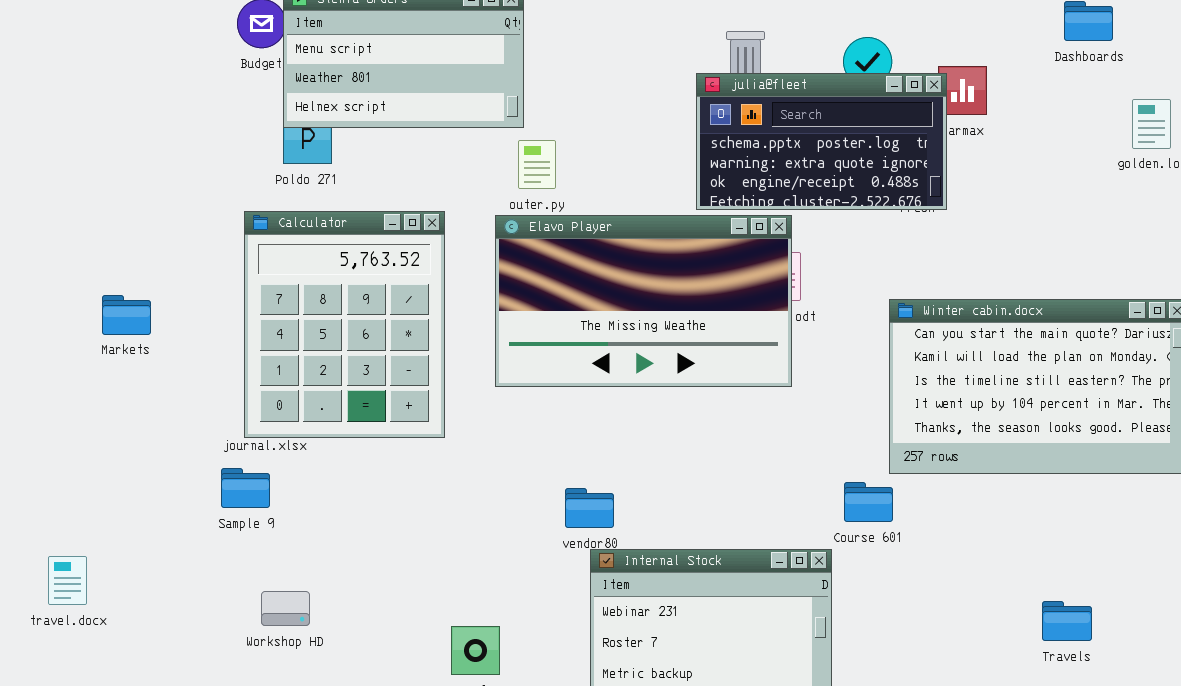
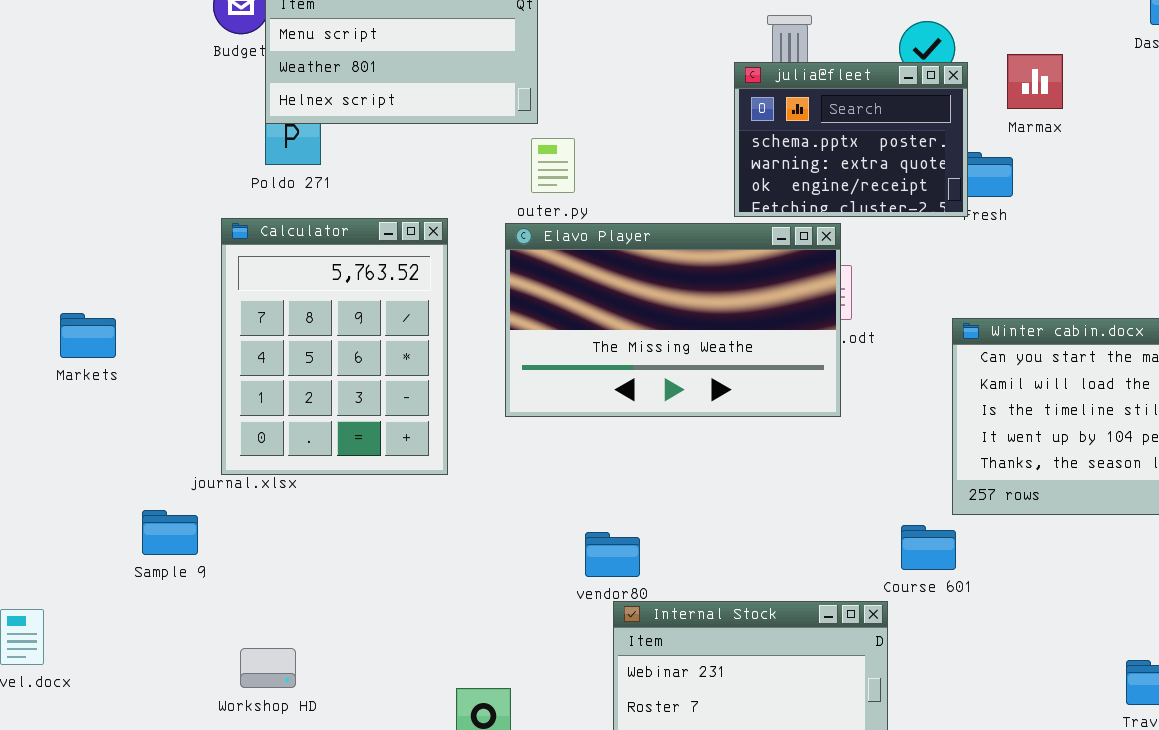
julia@fleet: [696,73,947,210] -> [734,62,968,217], resized
Sample 9: [221,468,270,508] -> [142,510,198,555], moved

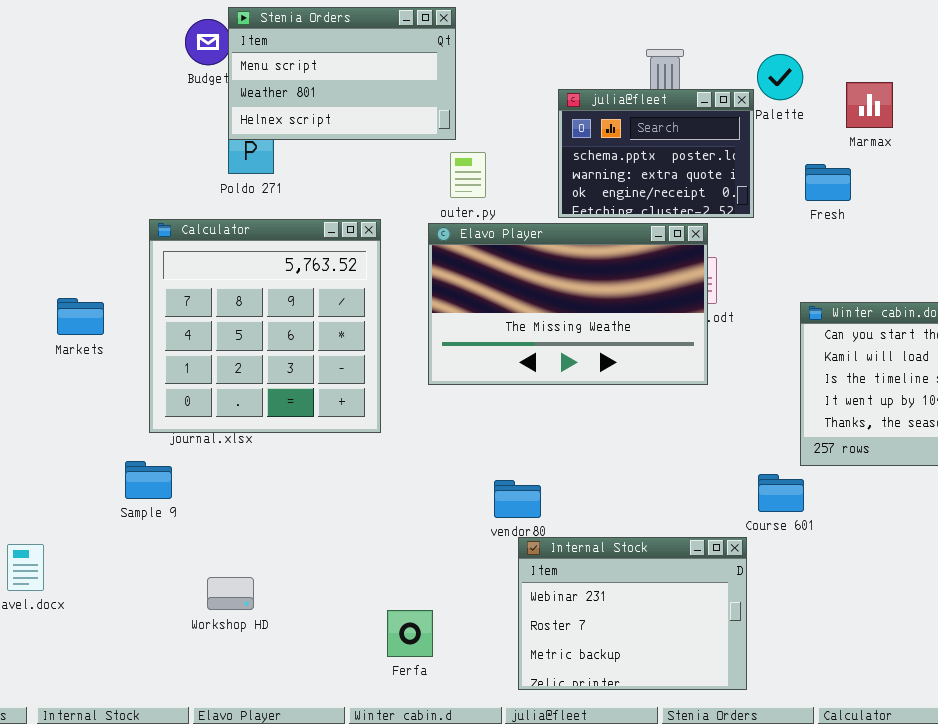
julia@fleet: [734,62,968,217] -> [558,89,754,218], moved
Calculator: [221,218,448,475] -> [149,219,381,433], resized

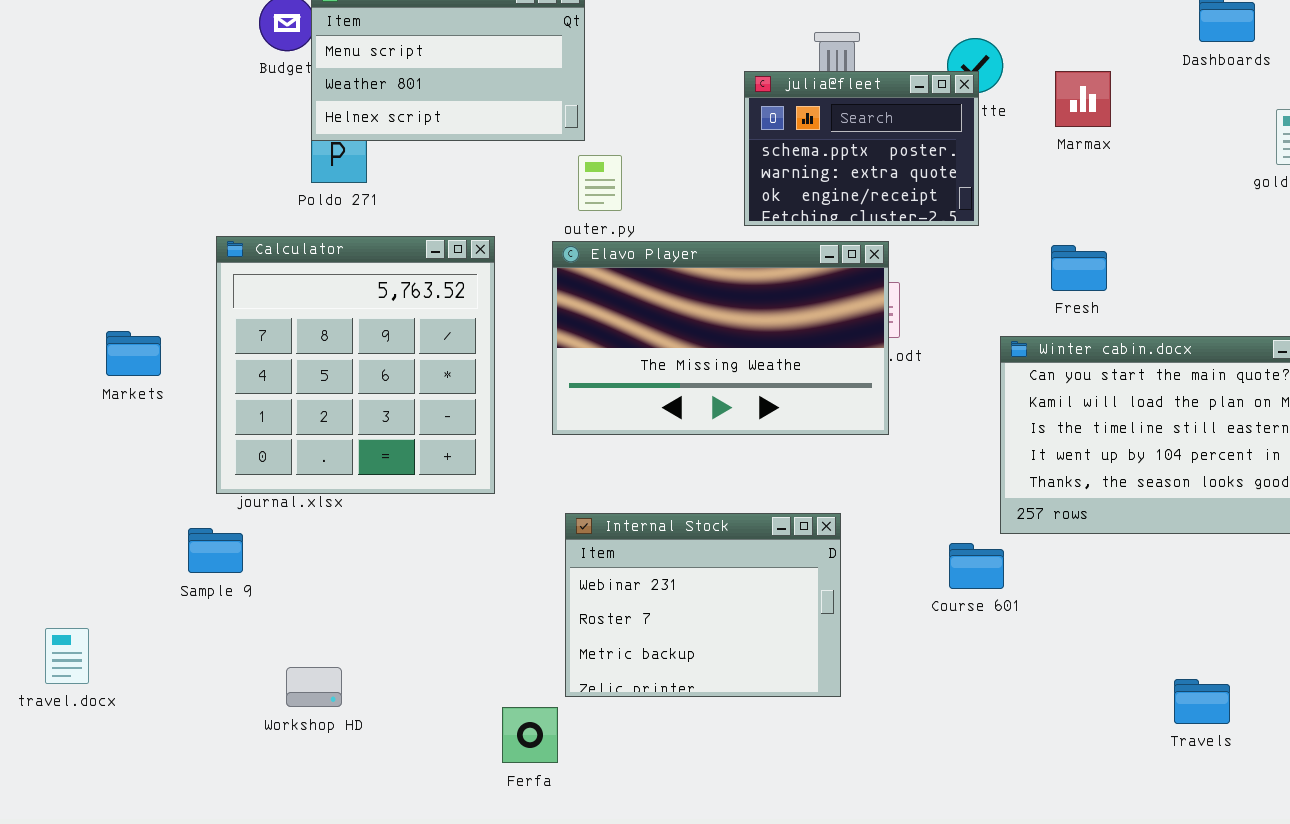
julia@fleet: [558,89,754,218] -> [744,71,979,226], moved
Fresh: [805,164,851,201] -> [1051,245,1107,291], moved
Internal Stock: [518,537,747,690] -> [565,513,841,697], moved

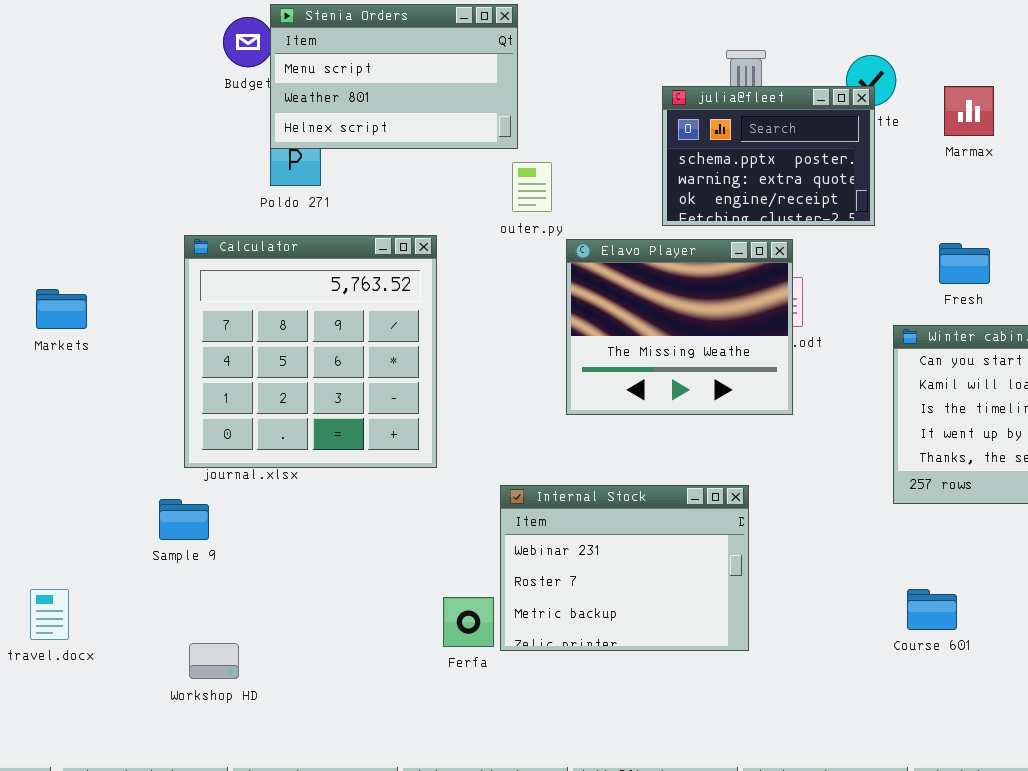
Elavo Player: [552,241,889,435] -> [566,239,793,415], resized
Markets: [106,331,161,376] -> [36,289,87,329], moved
Course 601: [949,543,1004,589] -> [907,589,957,630], moved
Workshop HD: [286,667,342,707] -> [189,643,239,679], moved
Ferfa: [502,707,558,763] -> [443,597,494,647], moved

